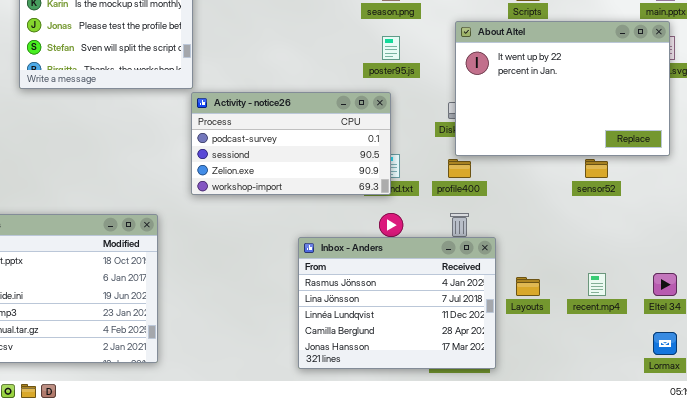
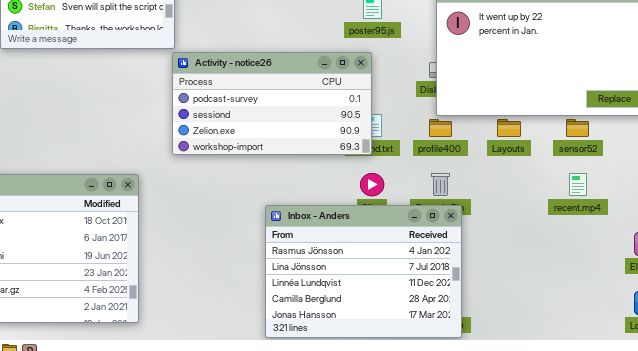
Inbox - Anders: [298,237,496,369] -> [265,205,462,338], moved
recent.mp4: [588,273,606,296] -> [569,173,587,196], moved
Layouts: [516,277,540,296] -> [497,119,521,137], moved

